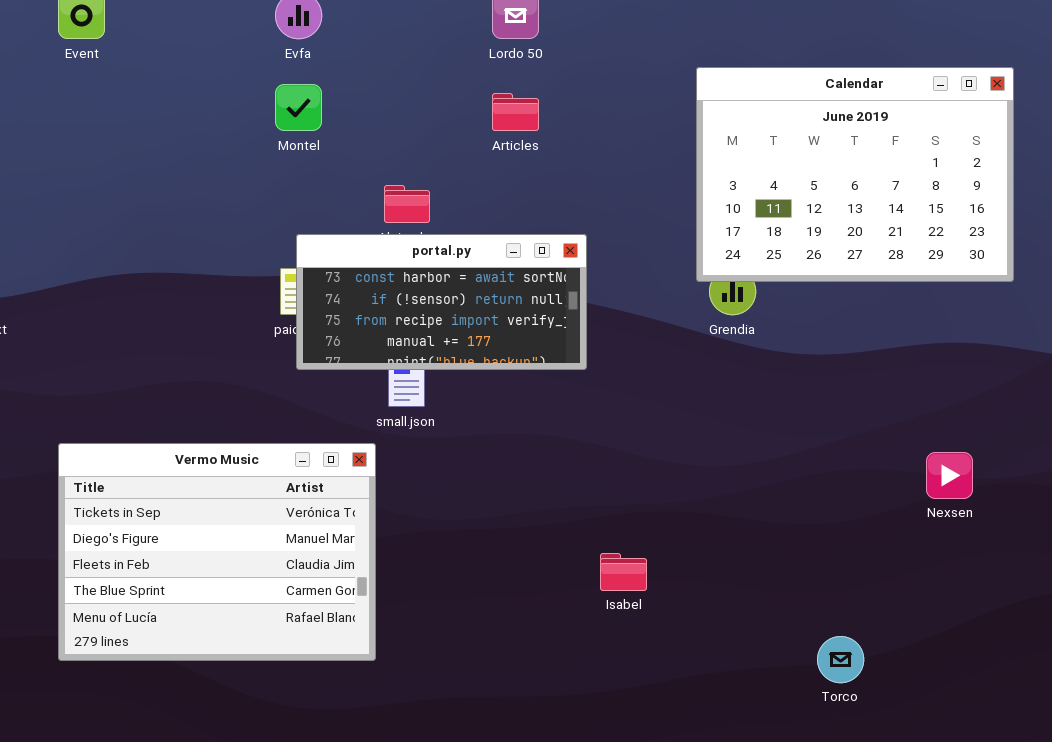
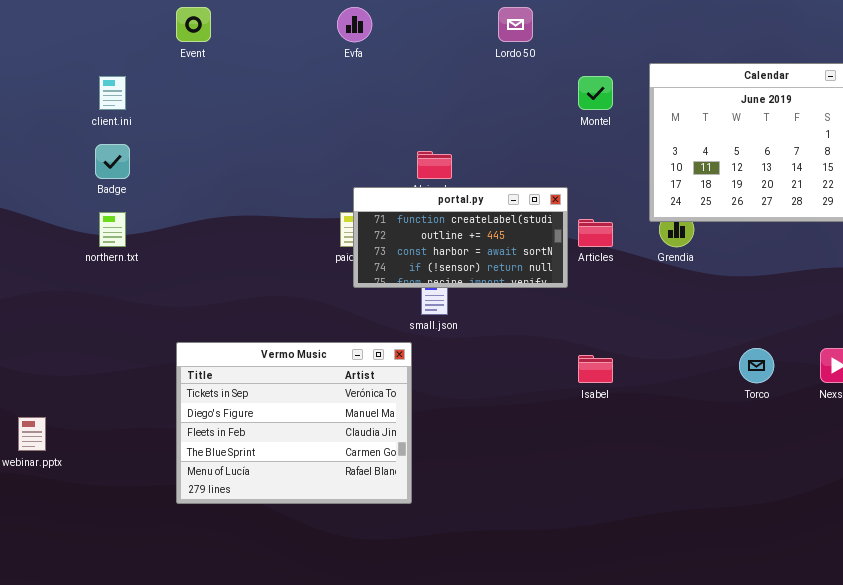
Montel: [275,84,322,131] -> [578,76,613,110], moved
Articles: [492,93,539,131] -> [578,219,613,247], moved
portal.py: [296,234,587,370] -> [353,187,568,288], scrolled up 2 rows
Isabel: [600,553,647,591] -> [578,355,613,383], moved
Torco: [817,636,864,683] -> [739,348,774,383], moved

